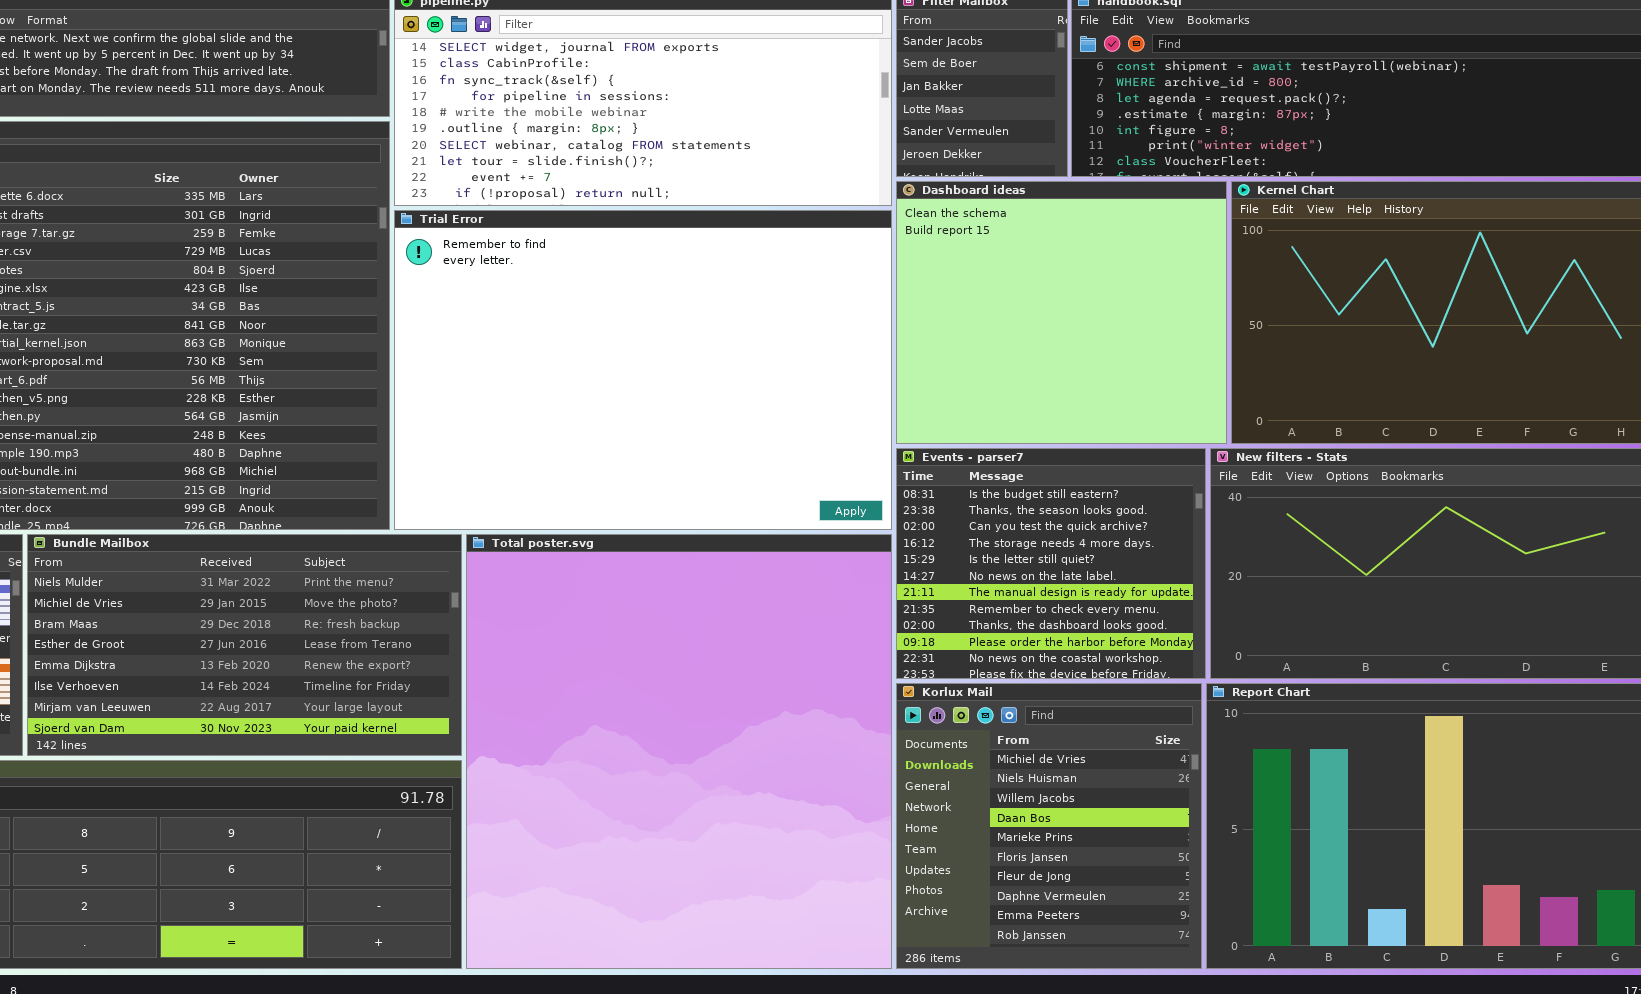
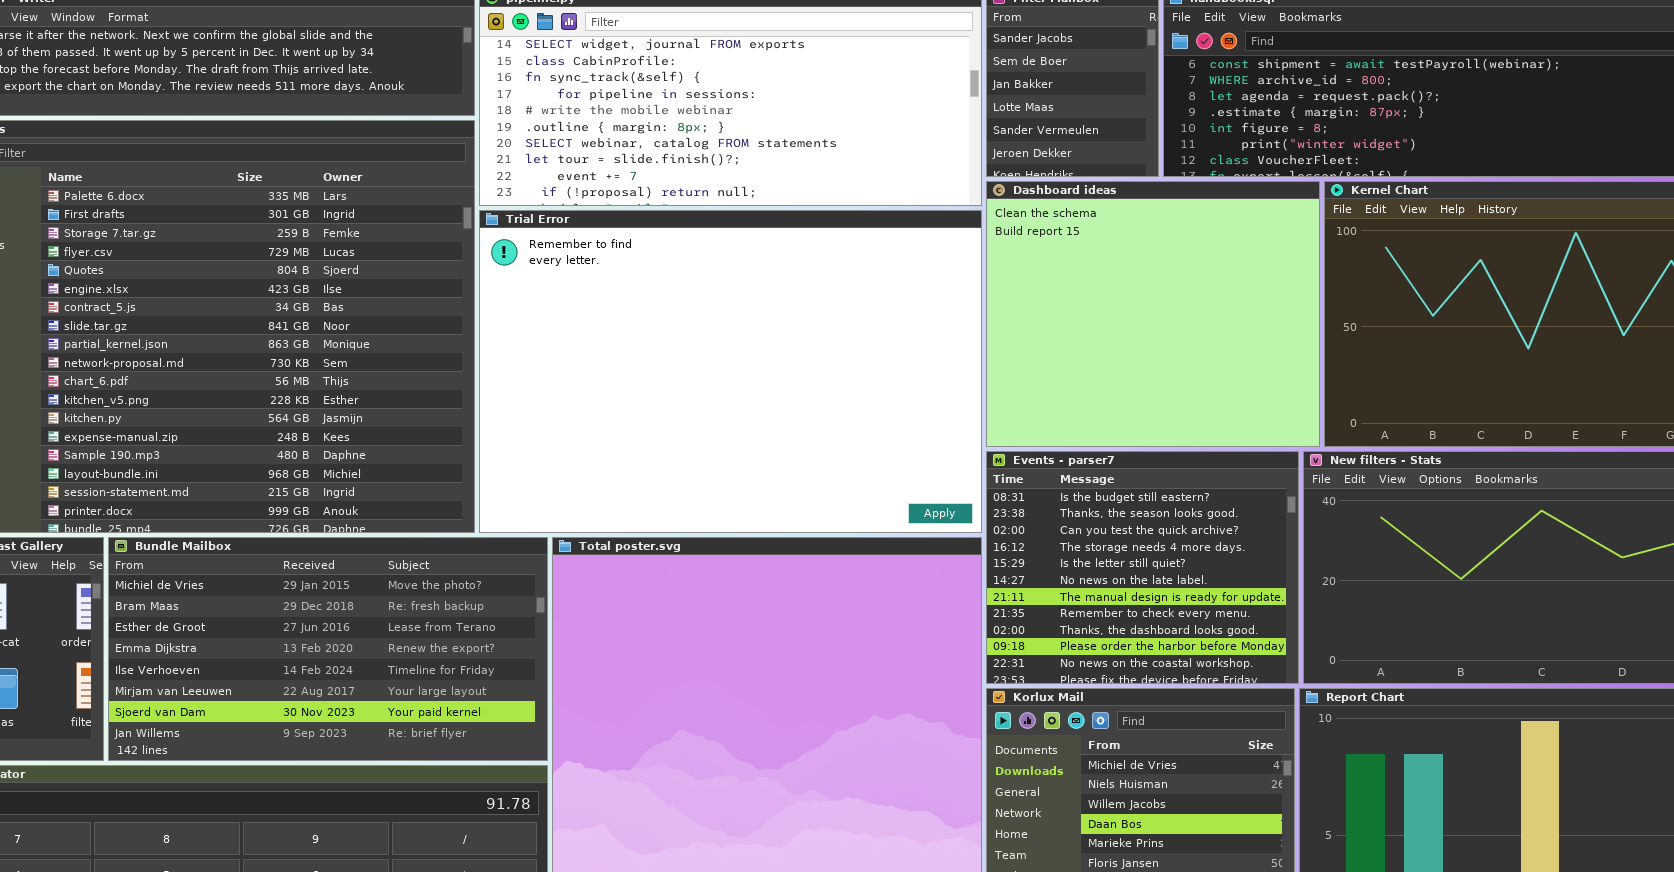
Bundle Mailbox: [27,534,462,756] -> [108,537,548,761], scrolled down 1 row

